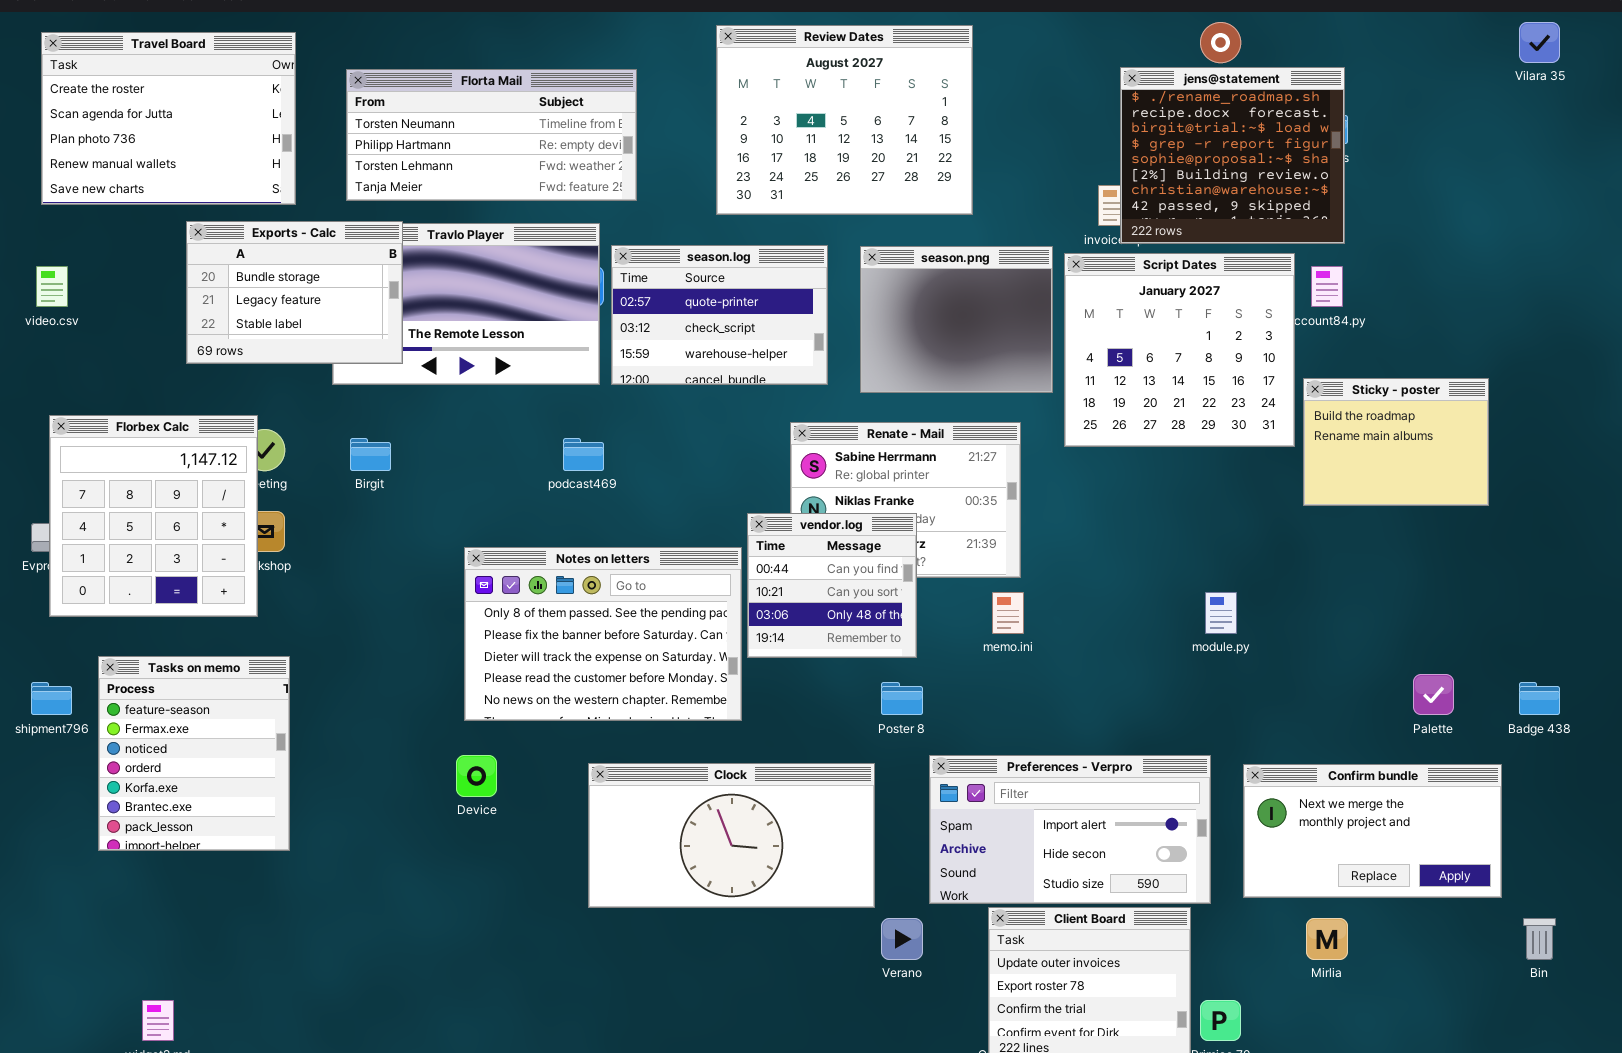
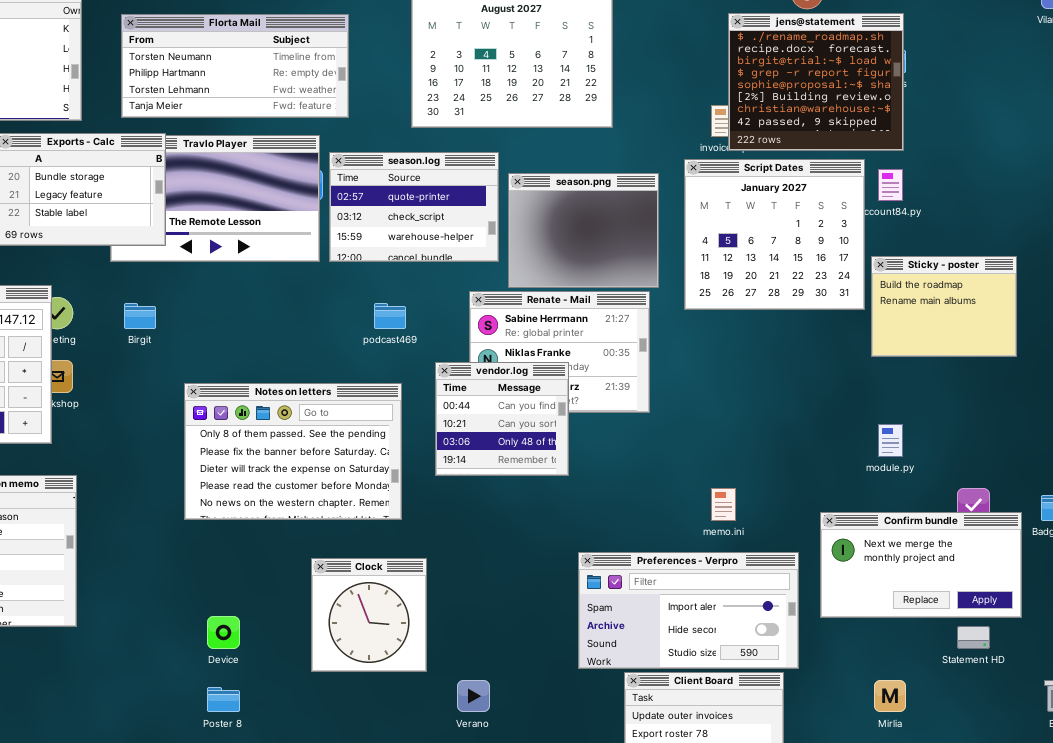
season.png: [860,246,1053,393] -> [508,173,659,288], moved
podcast469: [563,438,604,471] -> [374,303,406,329], moved
Notes on letters: [464,547,742,721] -> [184,383,402,520], moved
memo.ini: [992,592,1024,634] -> [711,488,736,521], moved
module.py: [1205,592,1237,634] -> [878,424,903,457], moved
Poster 8: [881,682,923,715] -> [207,687,240,712], moved
Device: [456,755,497,797] -> [207,616,240,649], moved
Clock: [588,763,875,908] -> [311,558,427,672], resized
Confirm bundle: [1243,764,1502,898] -> [820,512,1022,618], moved
Verano: [881,918,923,960] -> [457,680,490,712], moved

